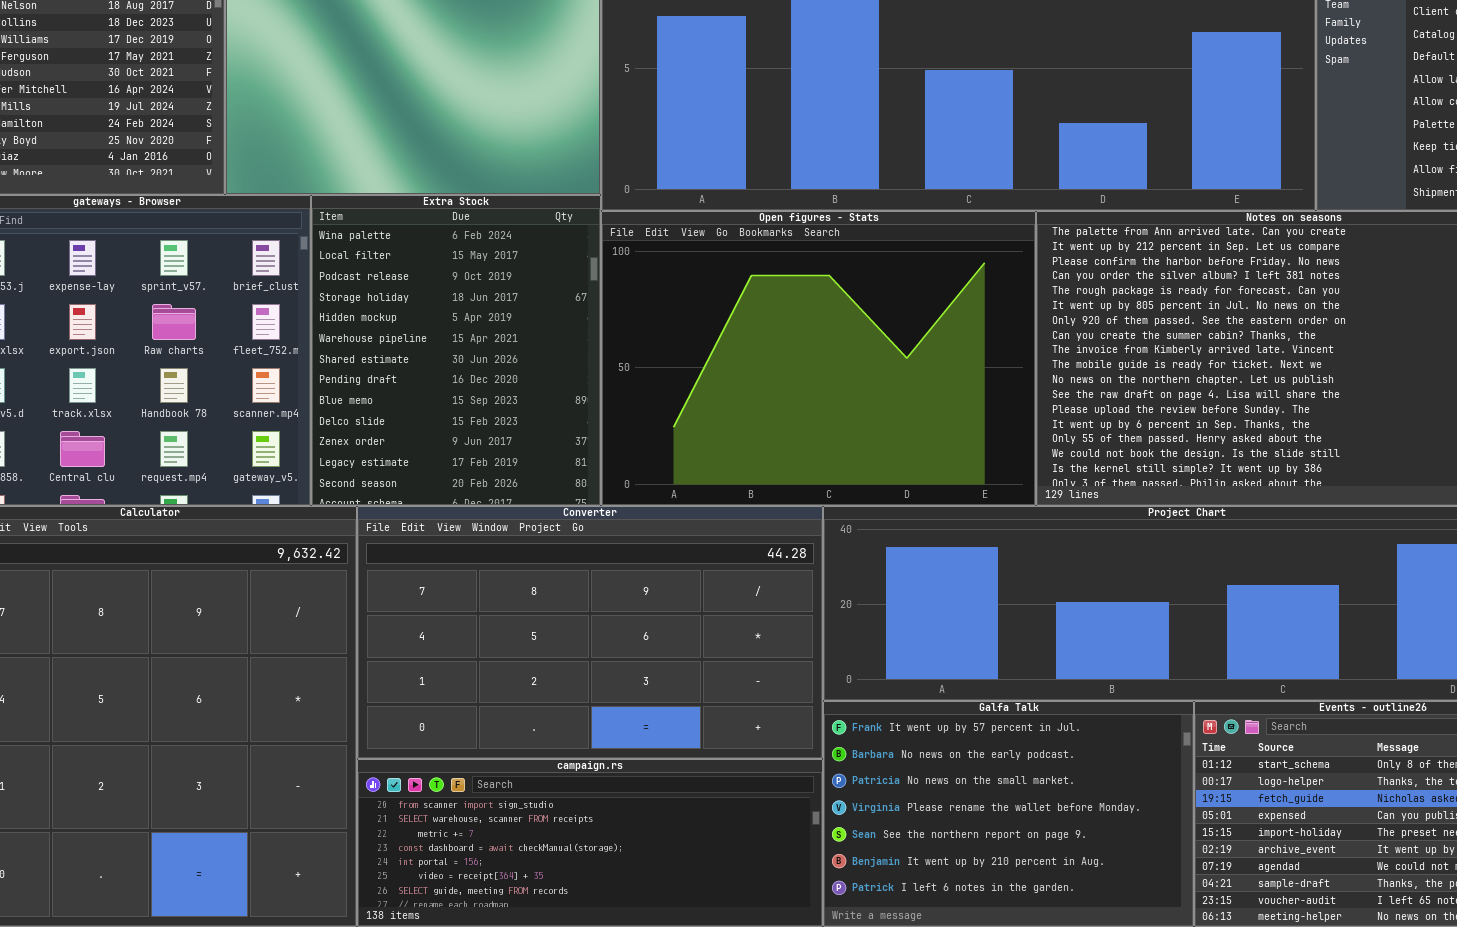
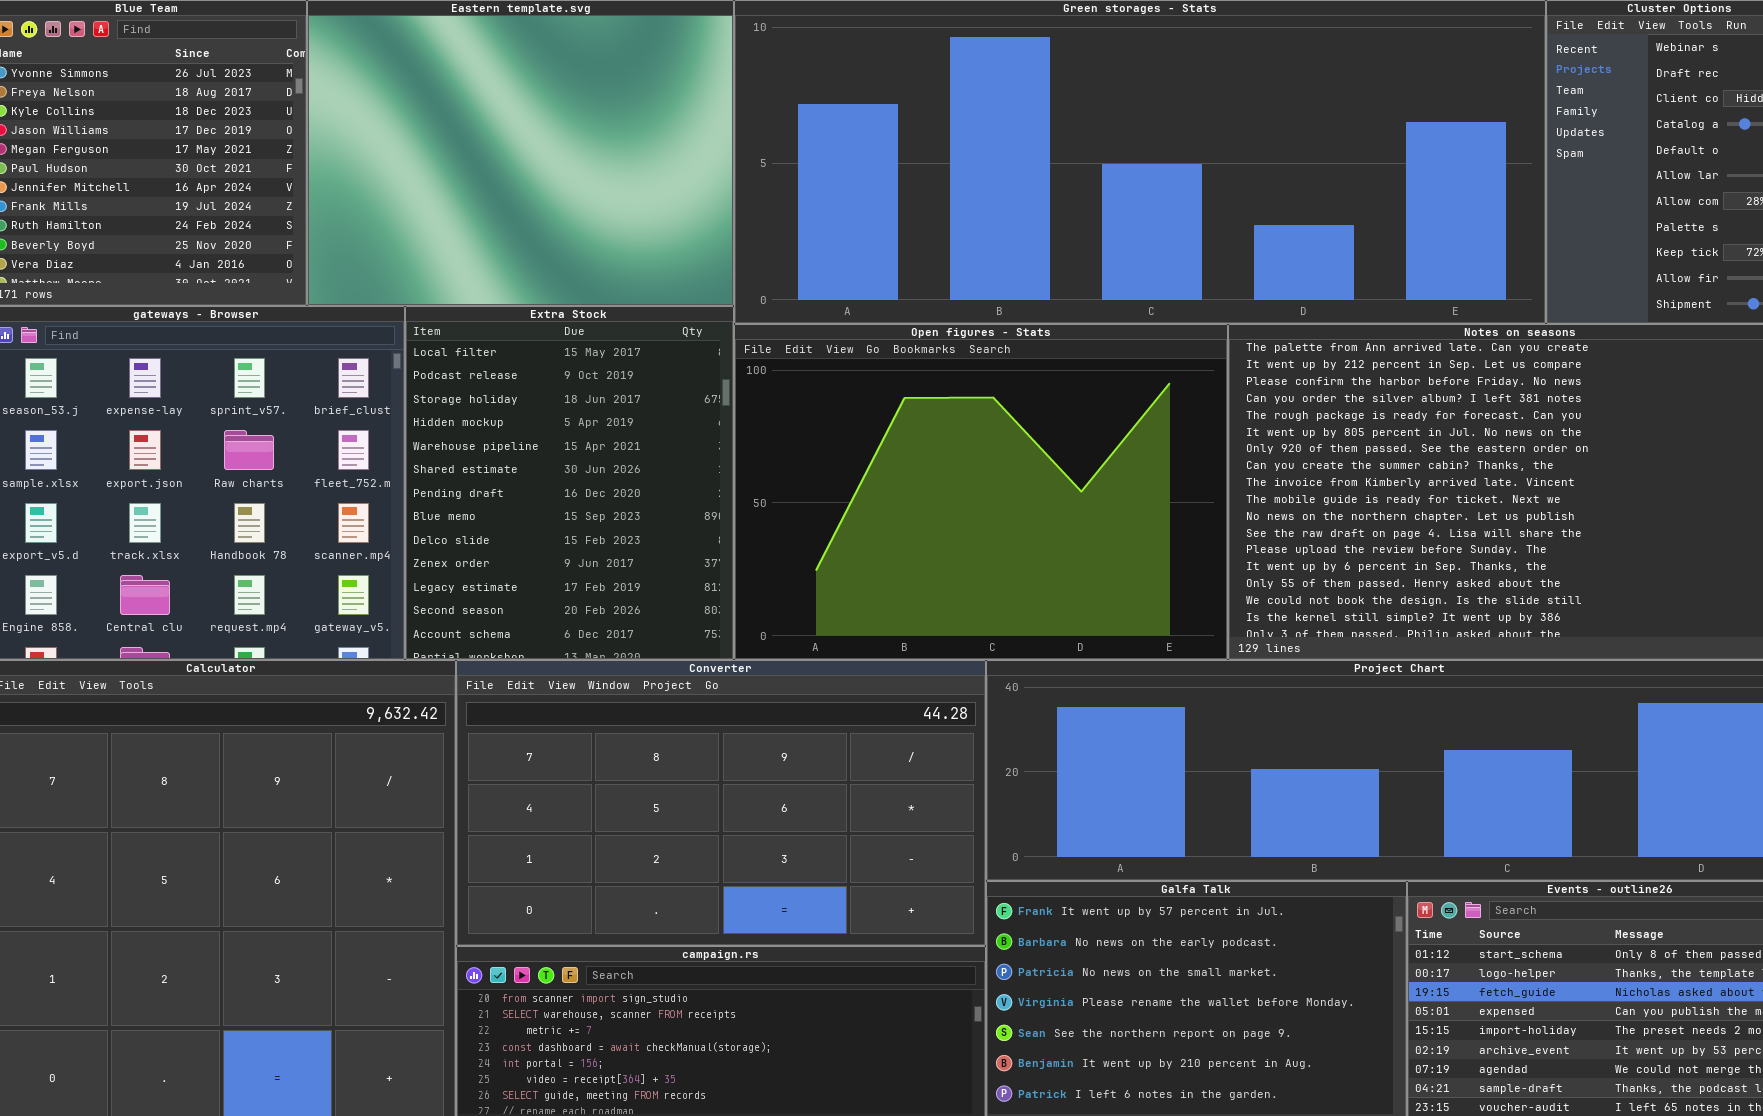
Extra Stock: [311,195,601,506] -> [405,306,734,660], scrolled down 1 row

